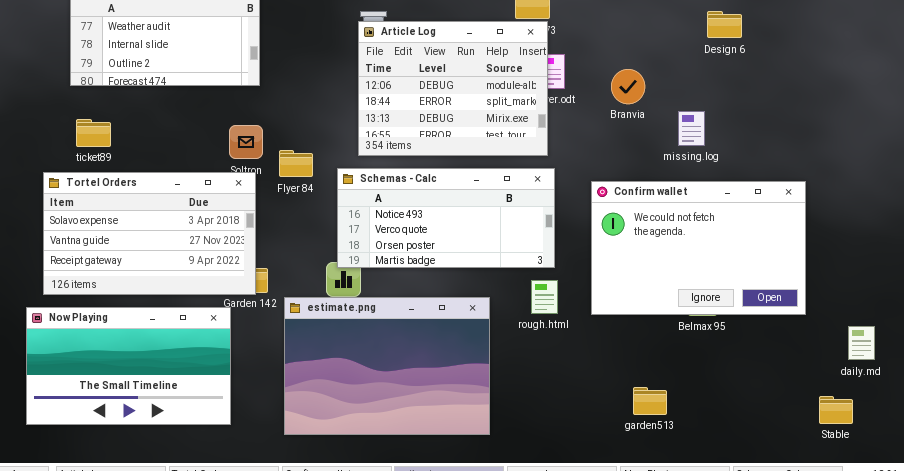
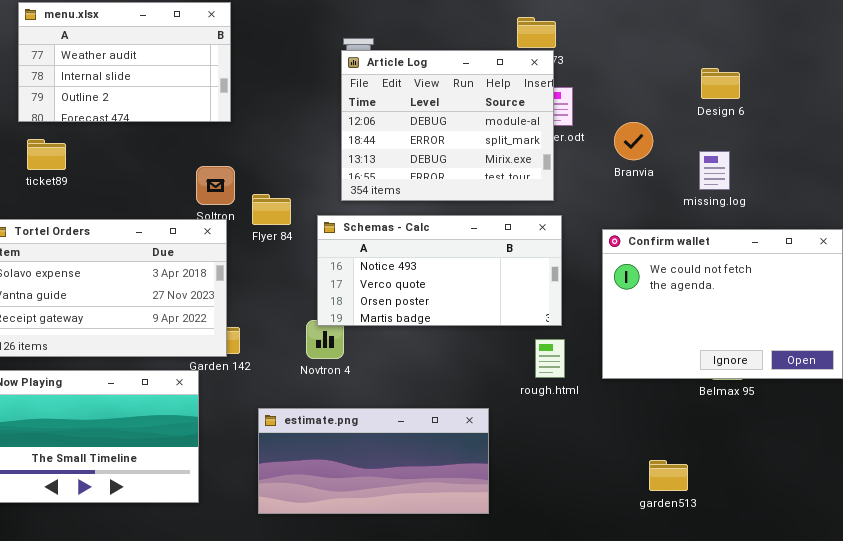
Design 6: [707,11,742,38] -> [701,68,740,99], moved
Branvia: [611,69,645,104] -> [614,122,653,160], moved
ticket89: [76,119,111,147] -> [27,139,66,170], moved
estimate.png: [284,297,490,435] -> [258,408,489,514], resized

